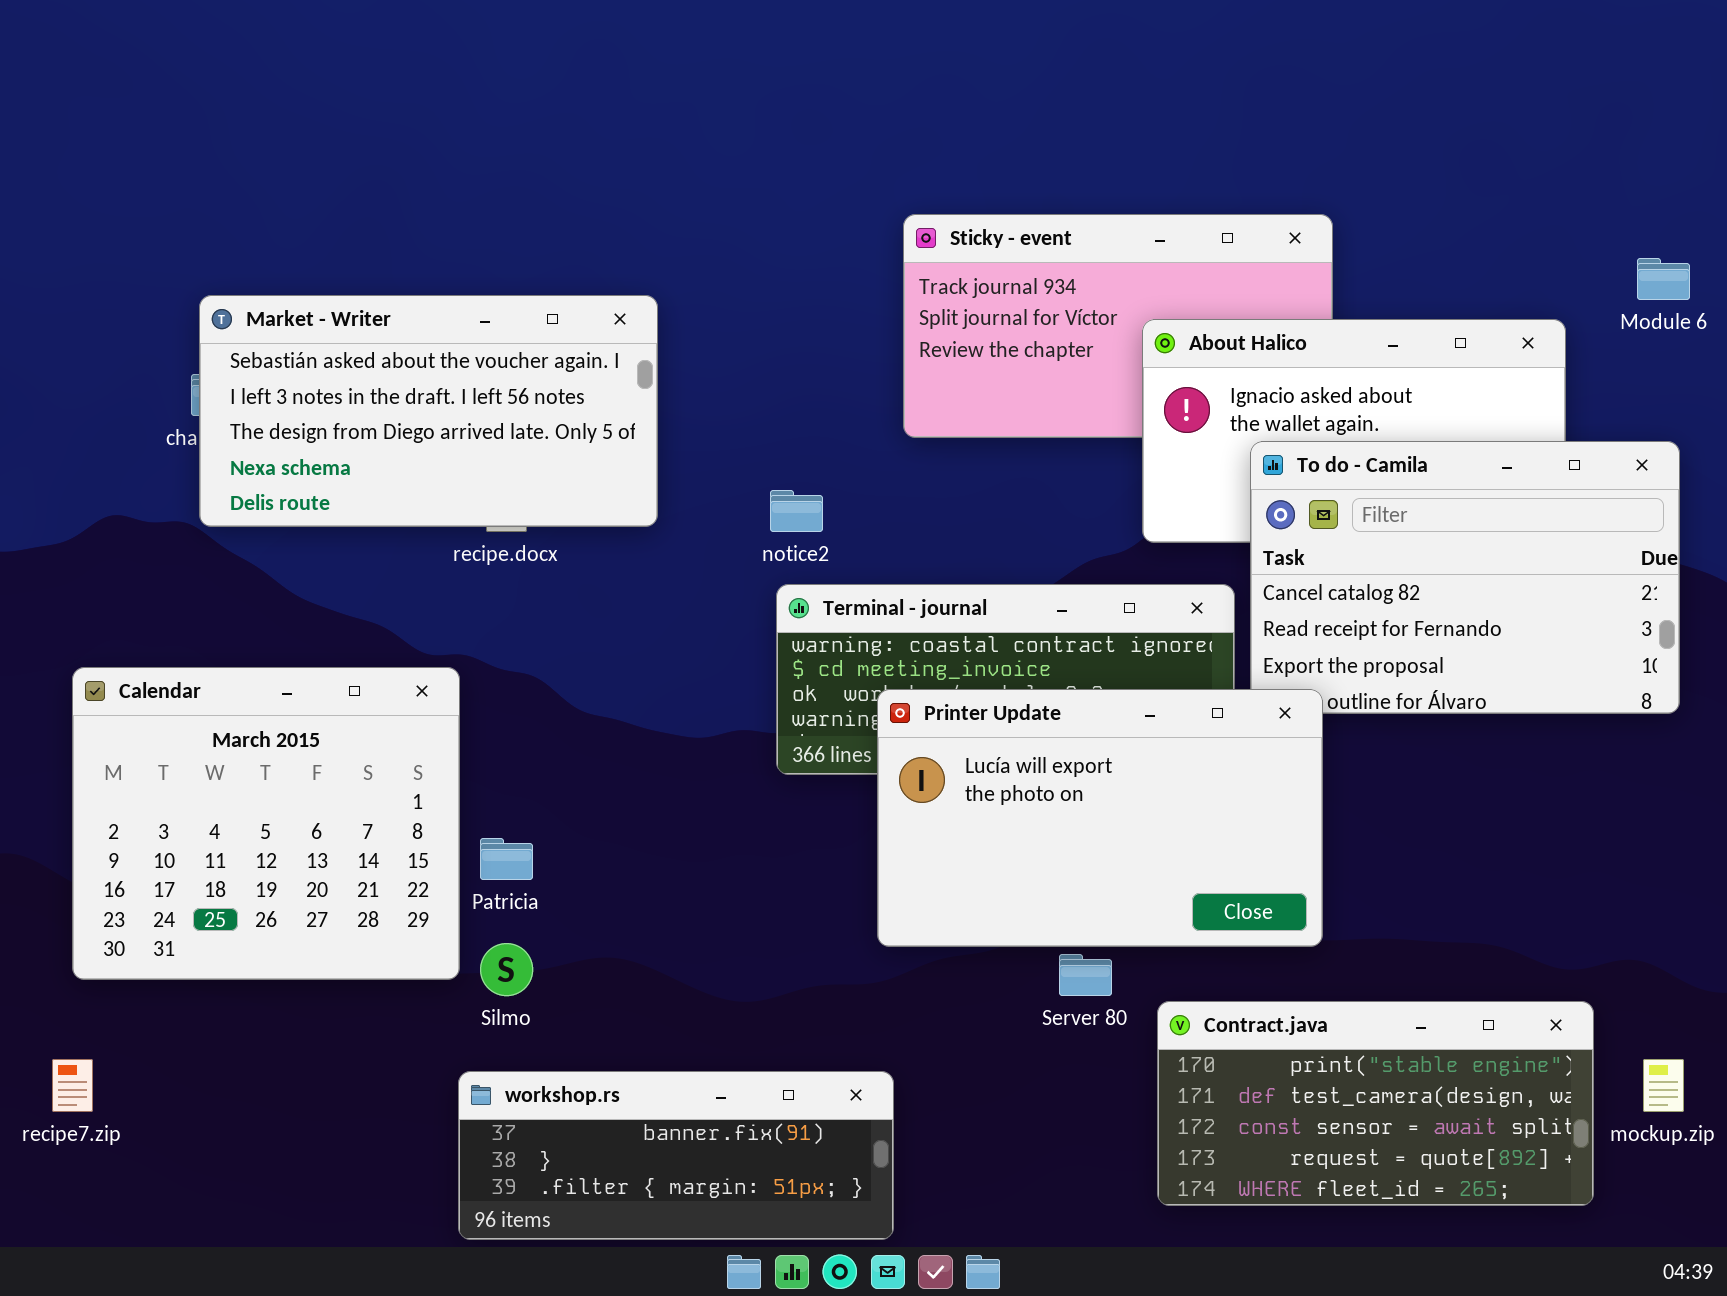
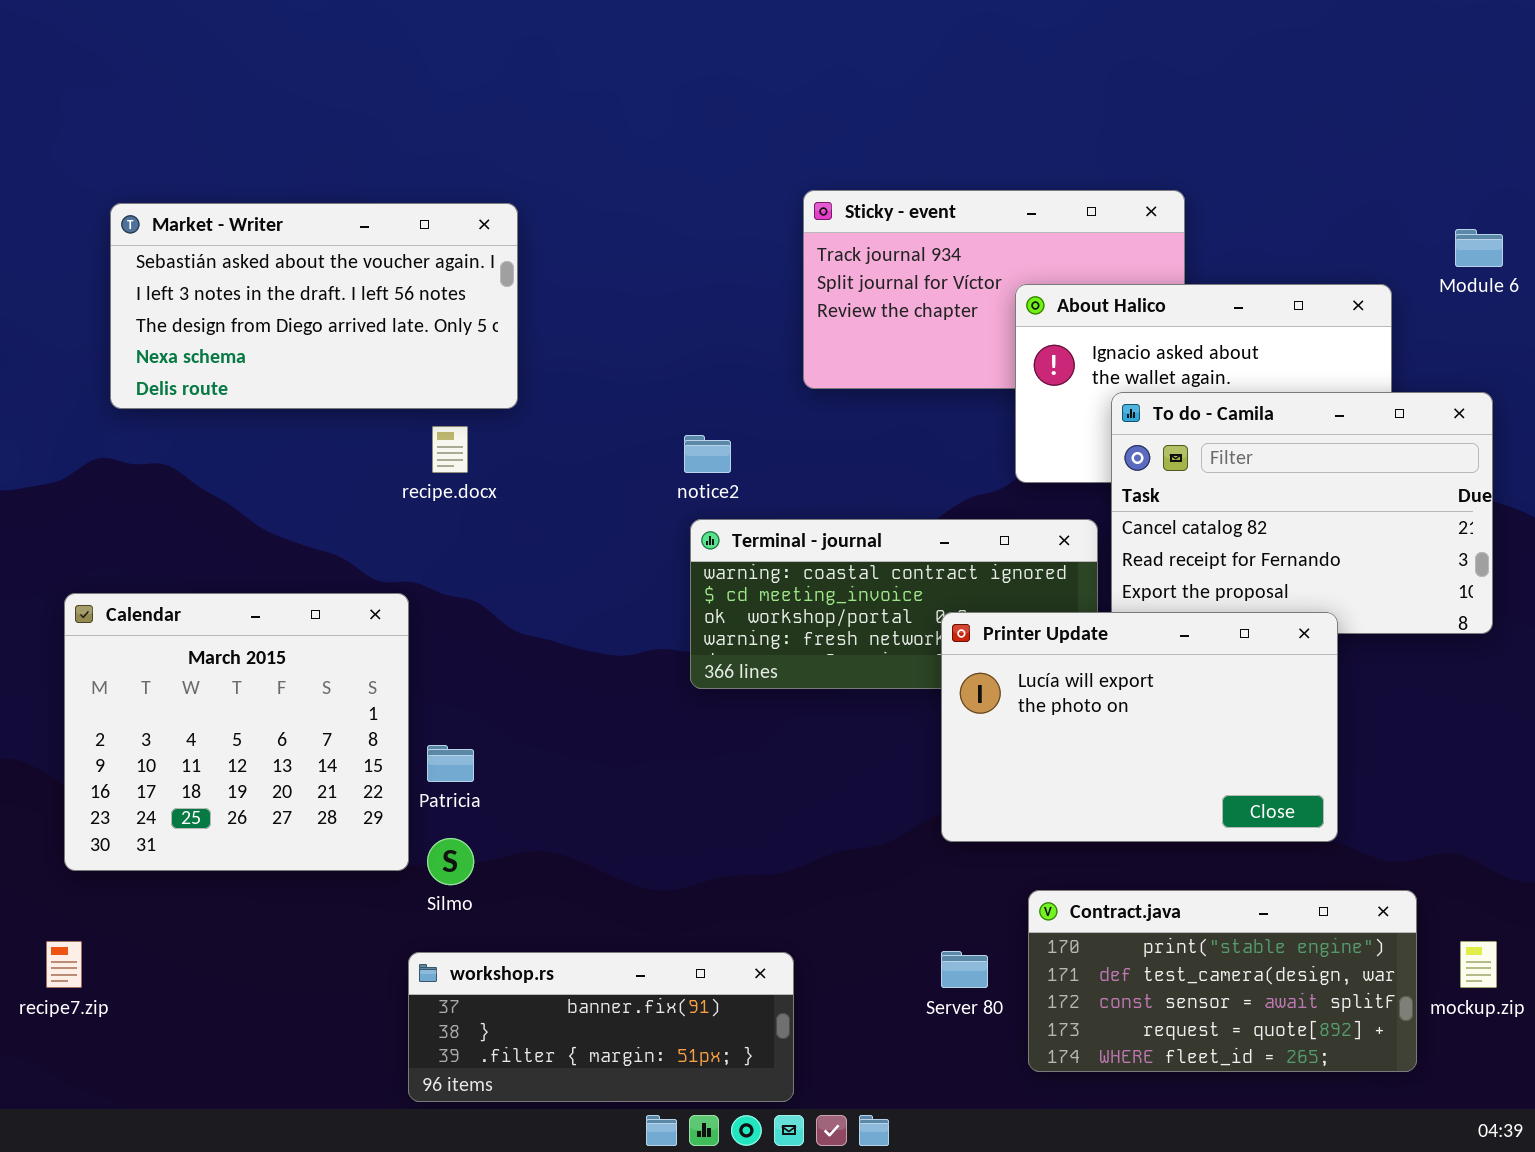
Market - Writer: [199,295,658,527] -> [110,203,518,409], moved
Printer Update: [877,689,1323,947] -> [941,612,1338,842], moved
Server 80: [1059,954,1112,996] -> [941,951,988,988], moved

